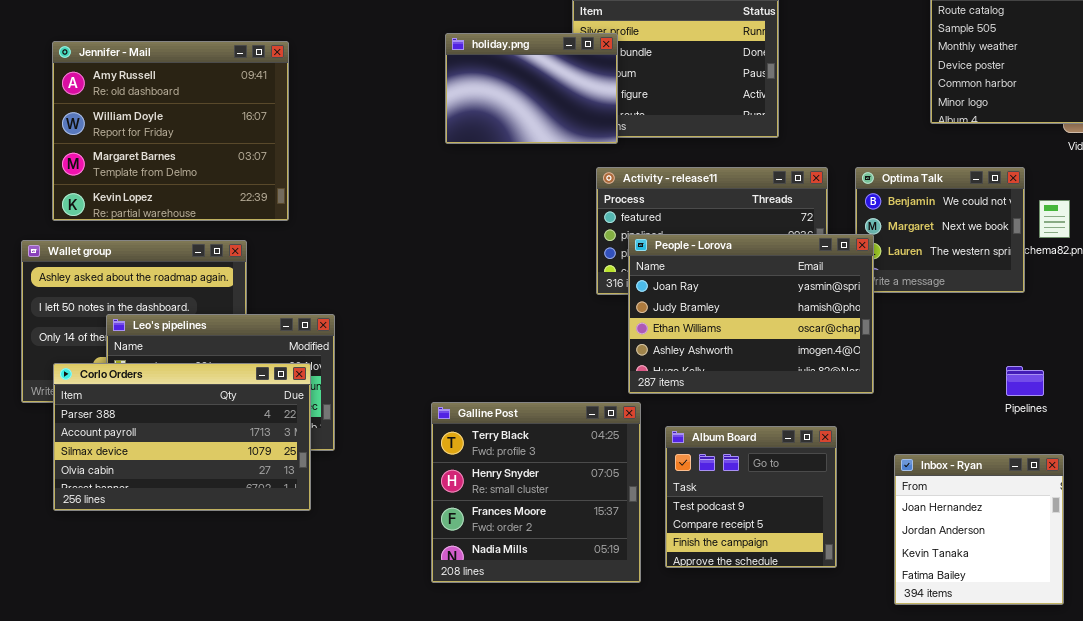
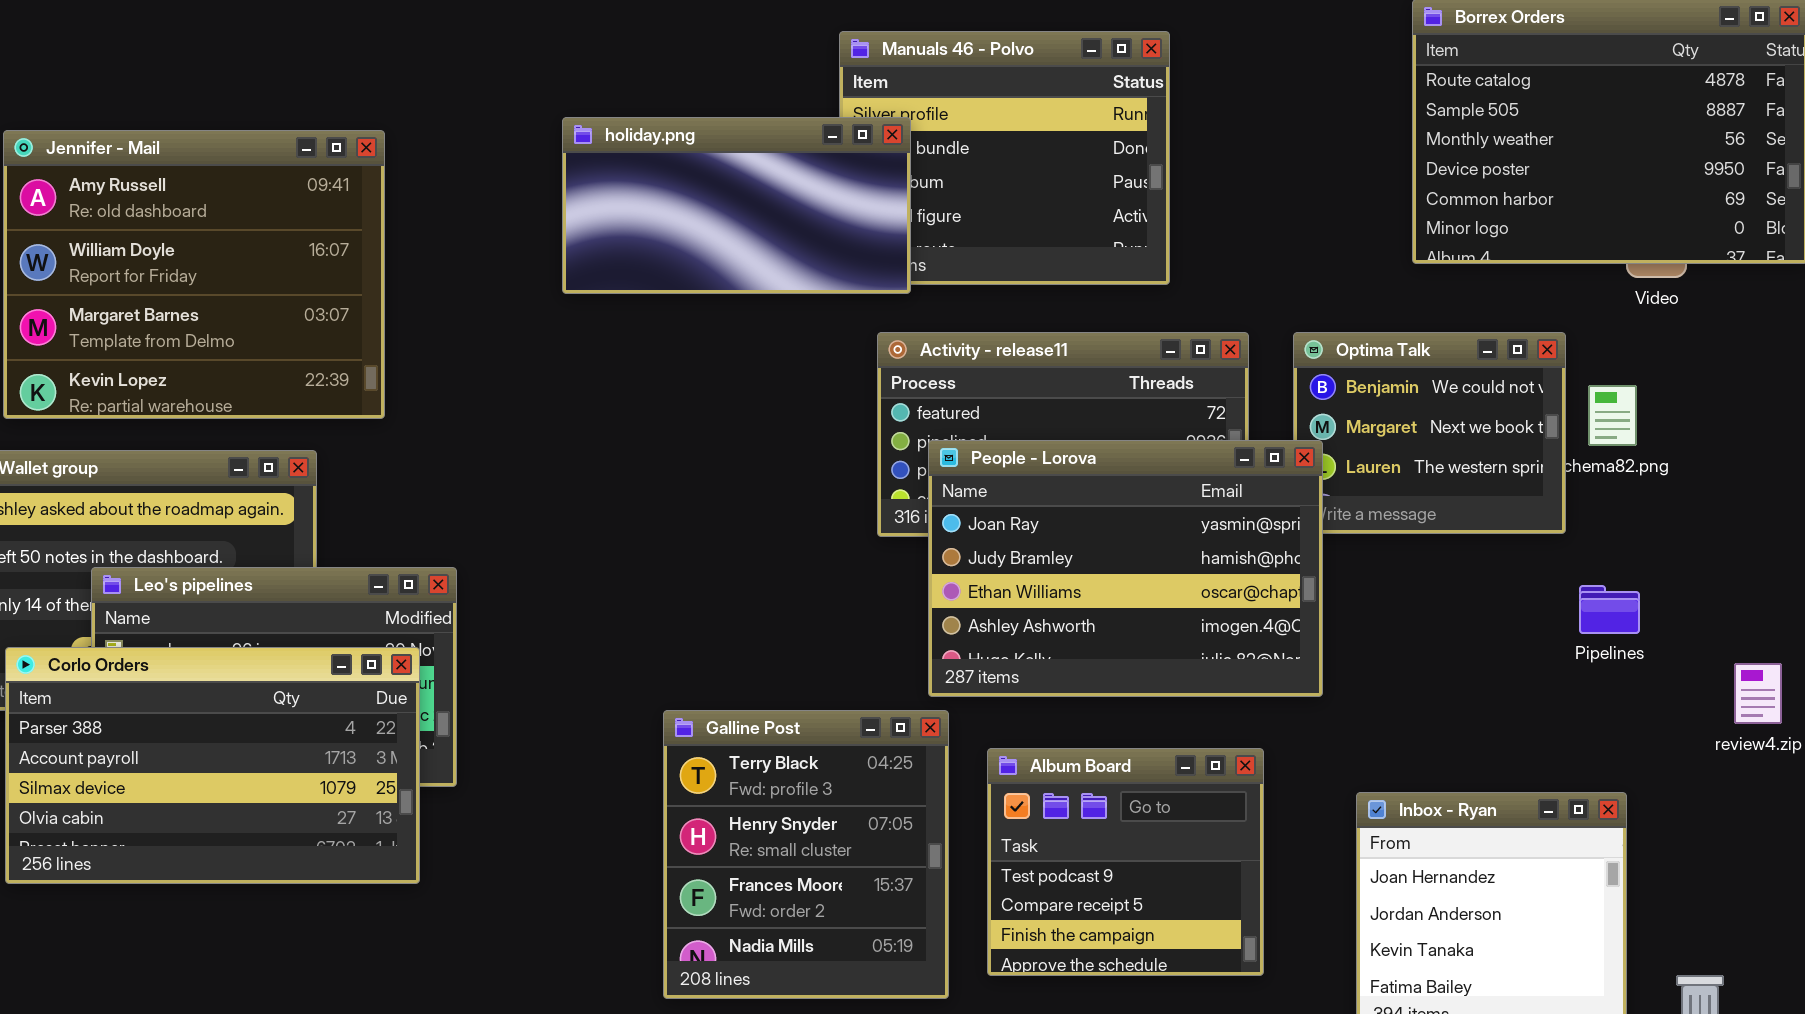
holiday.png: [445,33,618,144] -> [562,117,911,294], resized
Pipelines: [1006,366,1044,396] -> [1579,585,1640,634], moved
Galline Post: [431,402,641,583] -> [663,710,949,999], resized

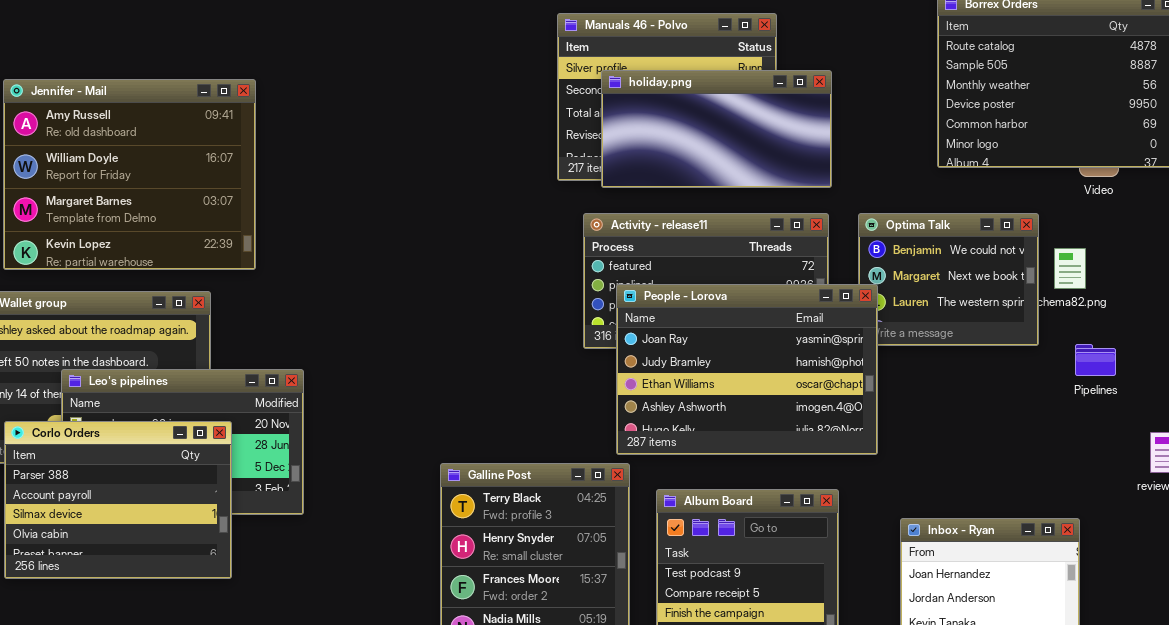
holiday.png: [562,117,911,294] -> [601,70,832,188], moved
Pipelines: [1579,585,1640,634] -> [1075,344,1116,376], moved
Corlo Orders: [5,647,420,884] -> [4,421,232,579], resized

